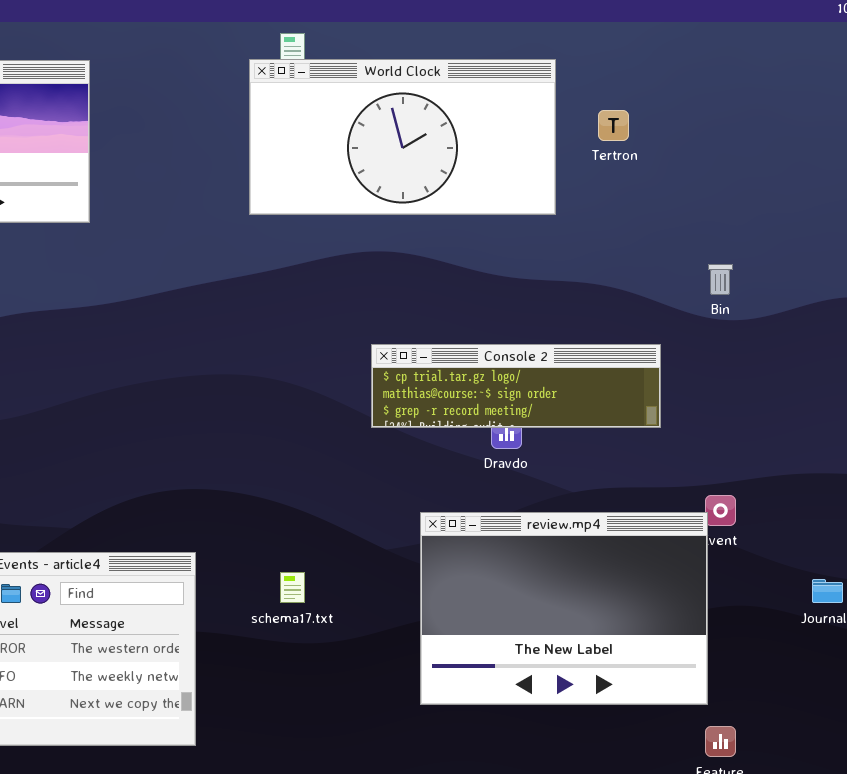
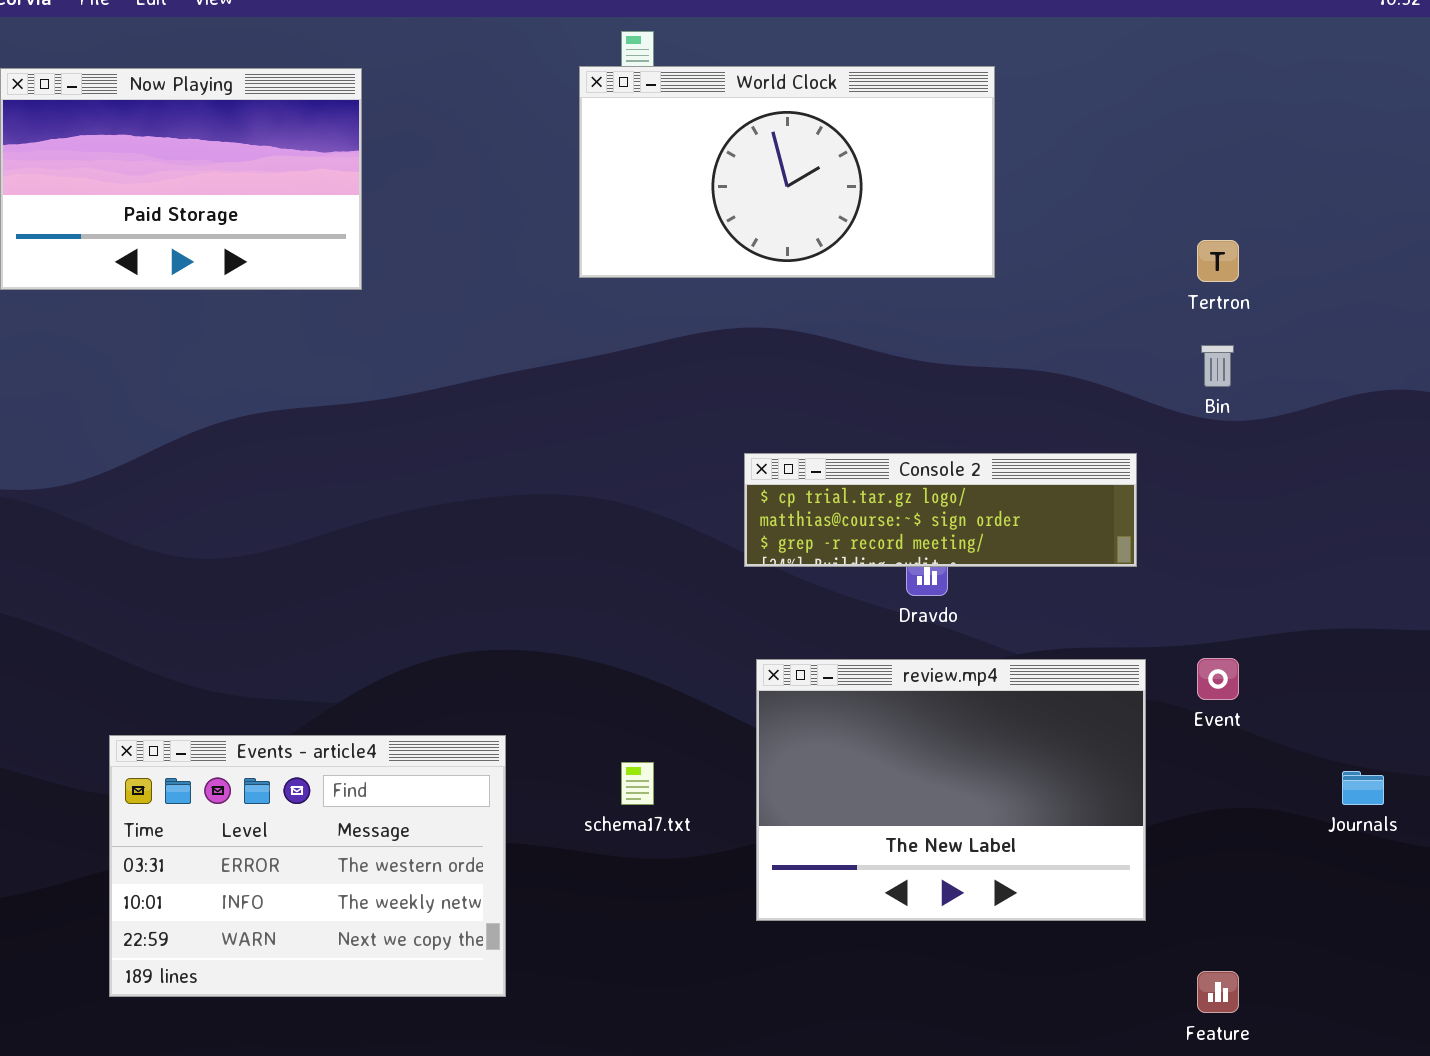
Tertron: [598,110,629,141] -> [1197,240,1239,282], moved
review.mp4: [420,512,708,705] -> [756,659,1146,921], moved

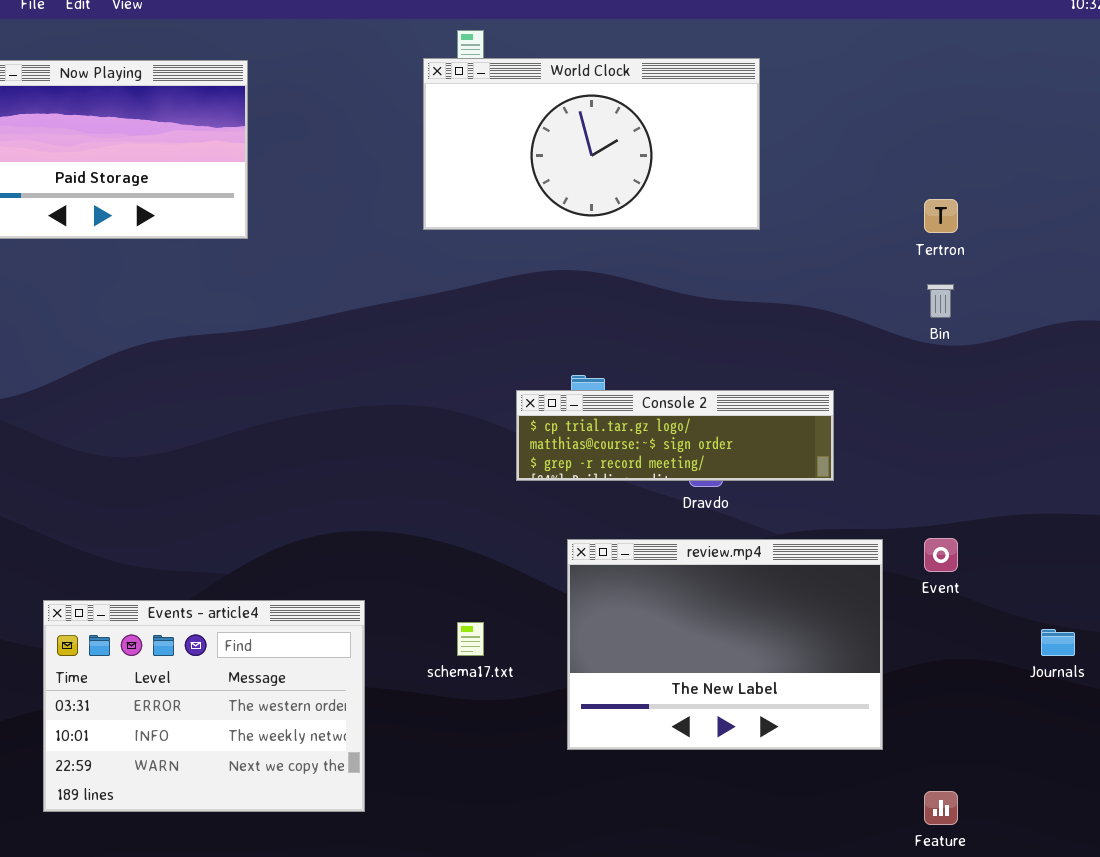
Console 2: [744,453,1137,567] -> [516,390,834,481], moved

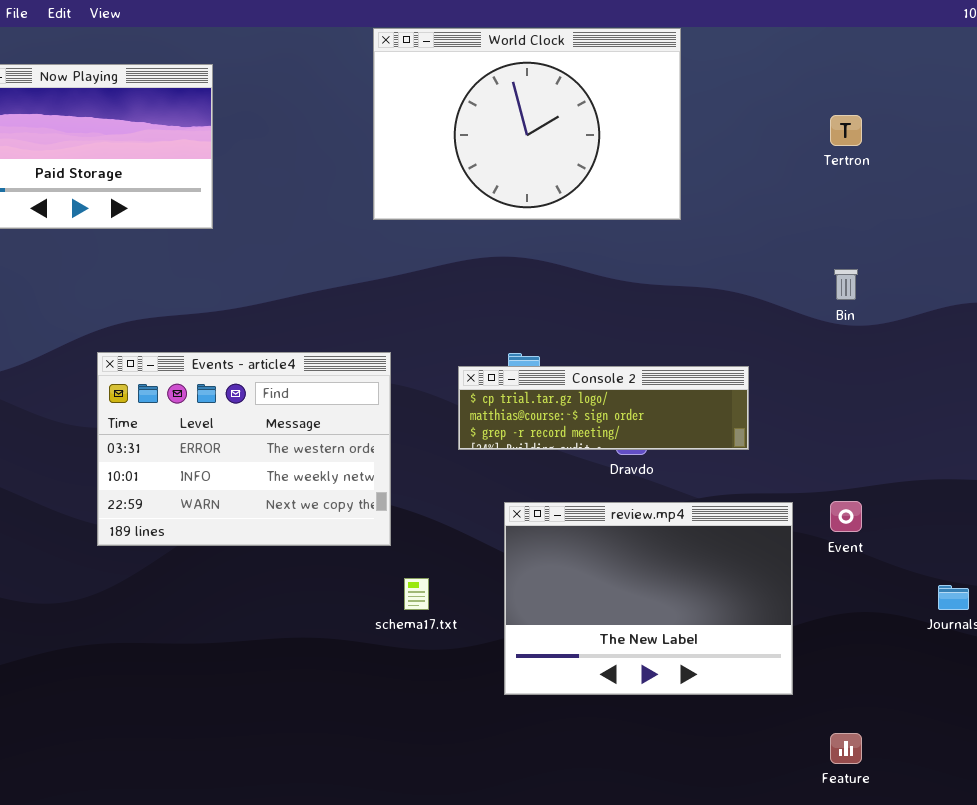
World Clock: [423,58,760,230] -> [373,28,681,220], resized
Tertron: [924,199,958,233] -> [830,115,862,146], moved
Events - article4: [43,600,365,812] -> [97,352,391,546], moved

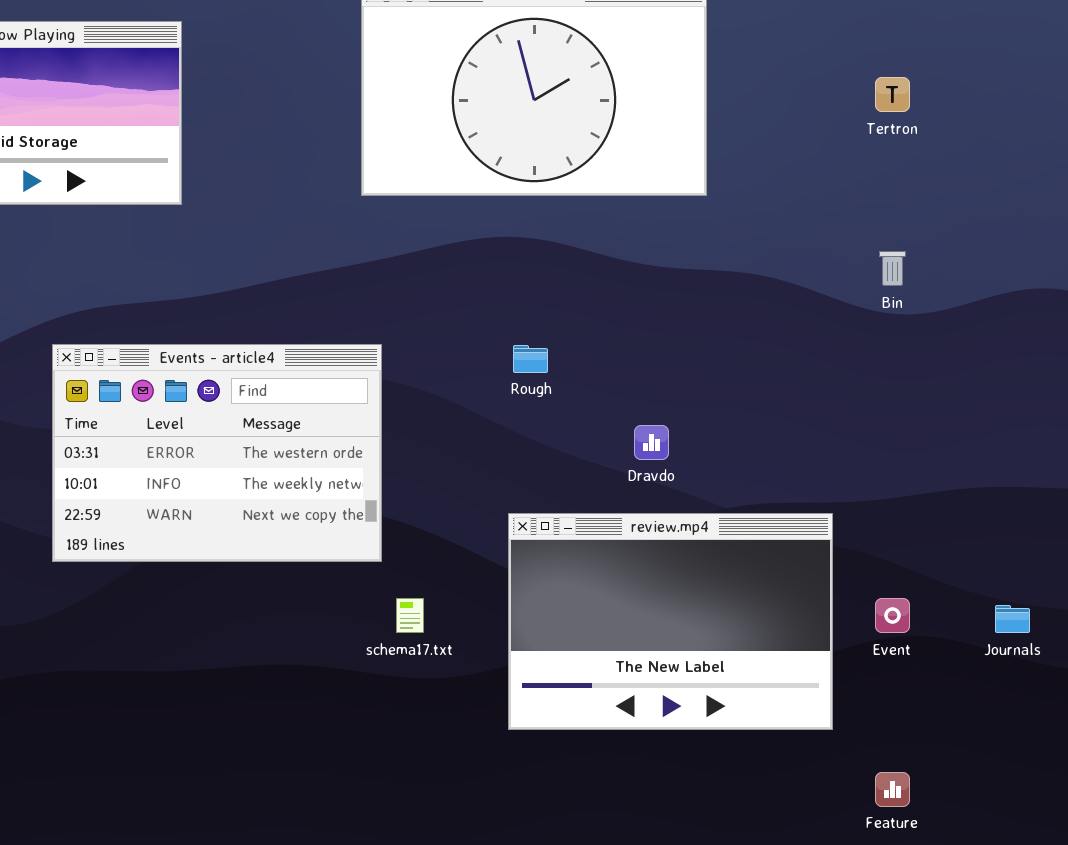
Console 2: [458,366,749,450] -> none, closed
Event: [830,501,862,532] -> [875,598,910,633], moved

